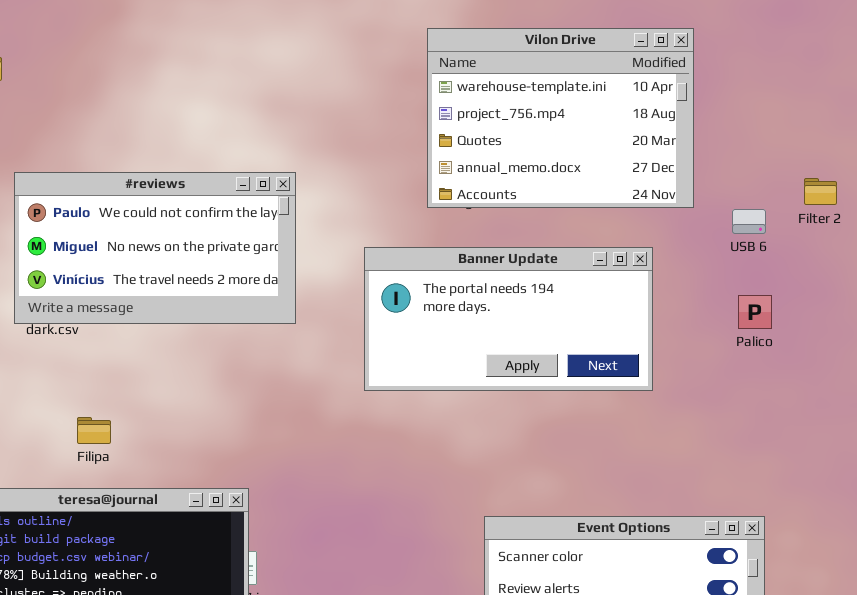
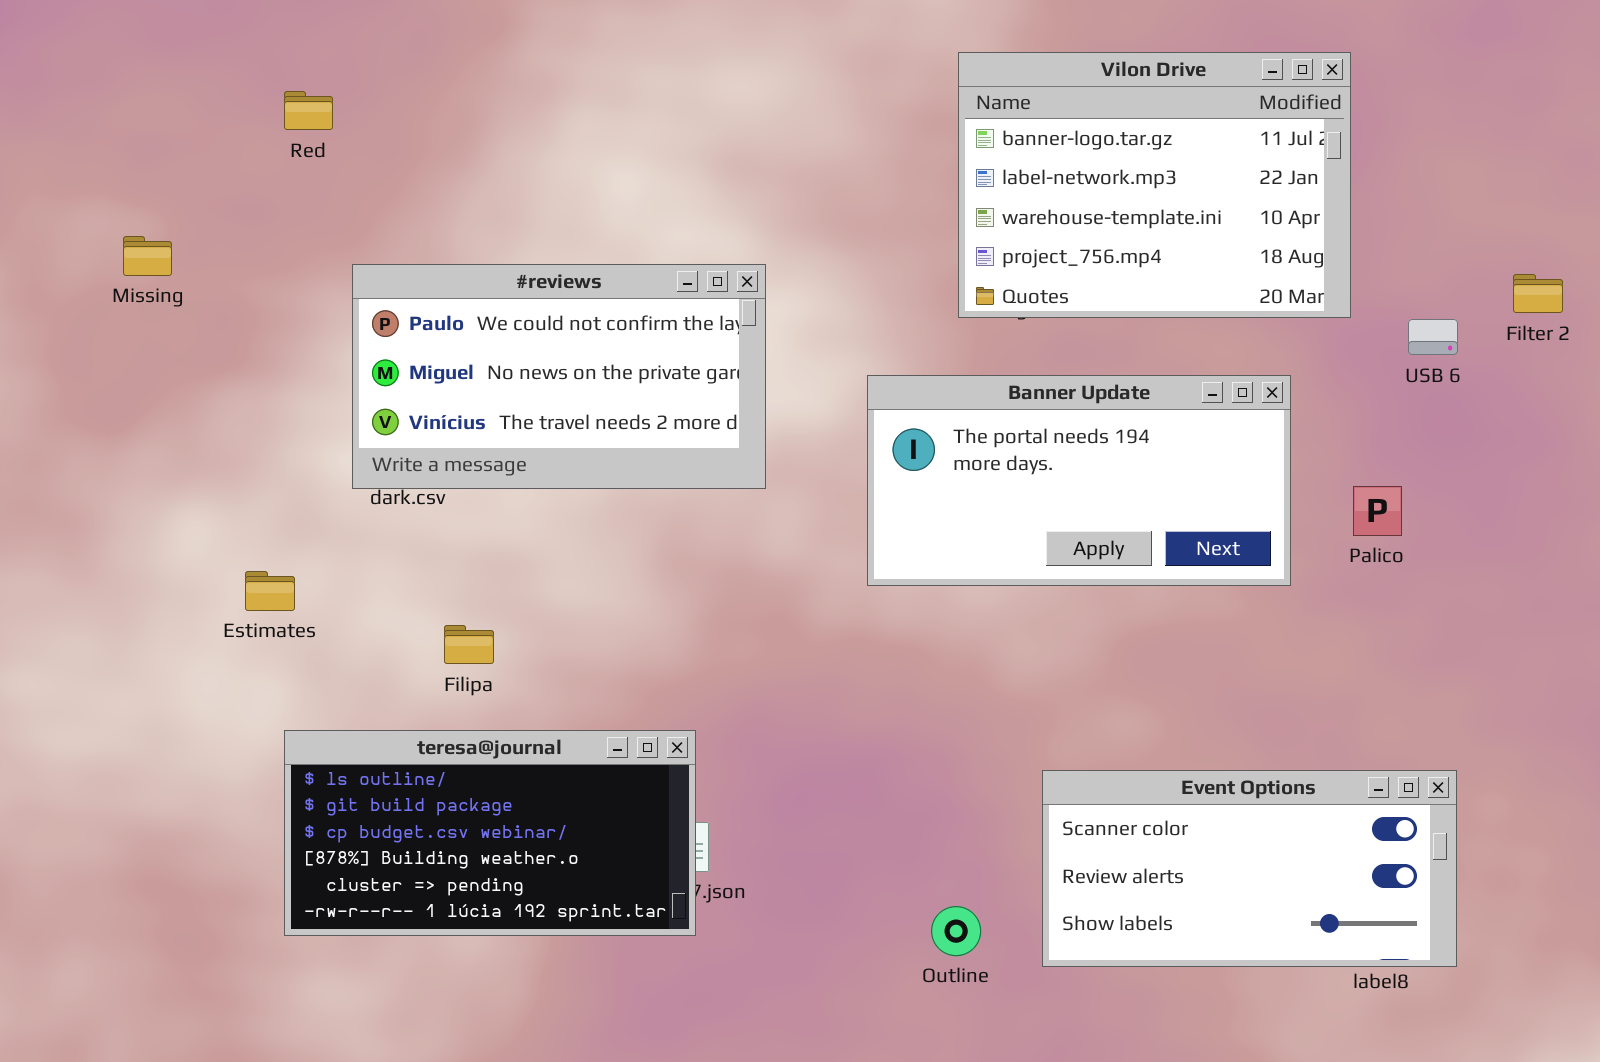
Vilon Drive: [427,28,694,208] -> [958,52,1351,318], scrolled up 2 rows
Palico: [738,295,772,329] -> [1353,486,1402,536], moved

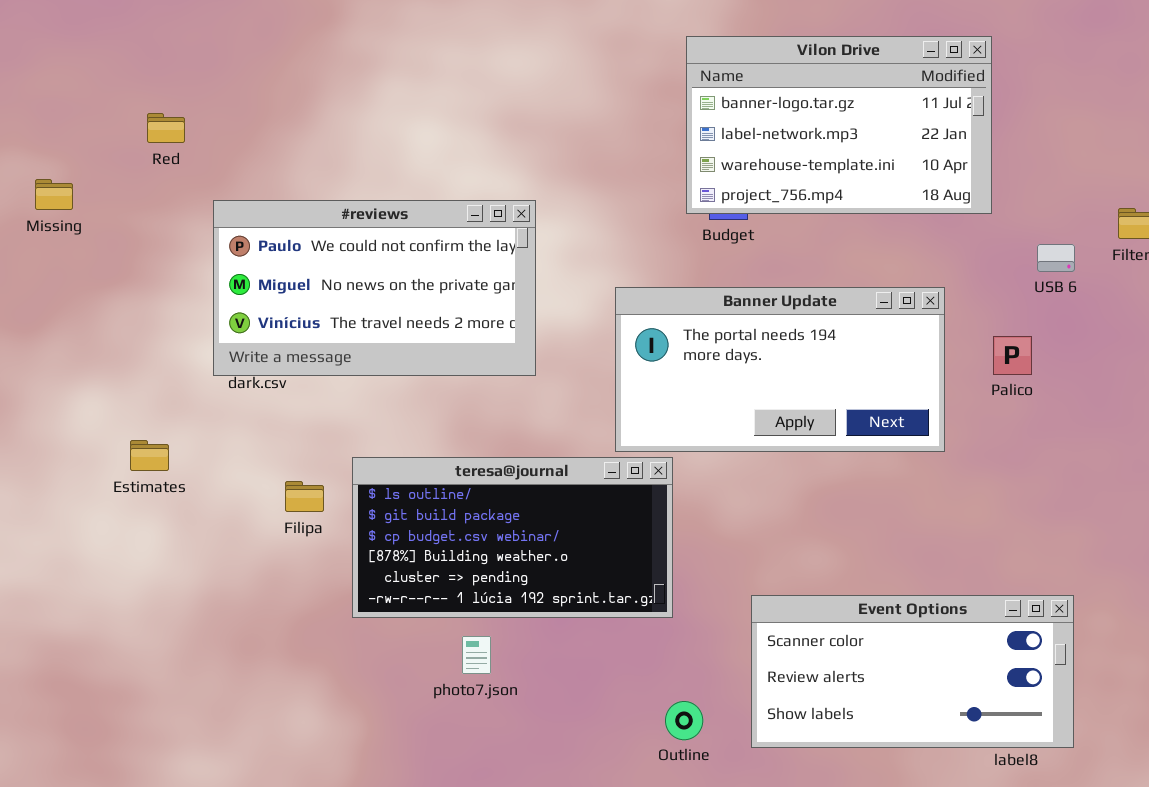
Vilon Drive: [958,52,1351,318] -> [686,36,992,214], resized
Red: [284,91,333,130] -> [147,113,185,143], moved
Palico: [1353,486,1402,536] -> [993,336,1032,375], moved
teresa@journal: [284,730,696,936] -> [352,457,673,618], moved

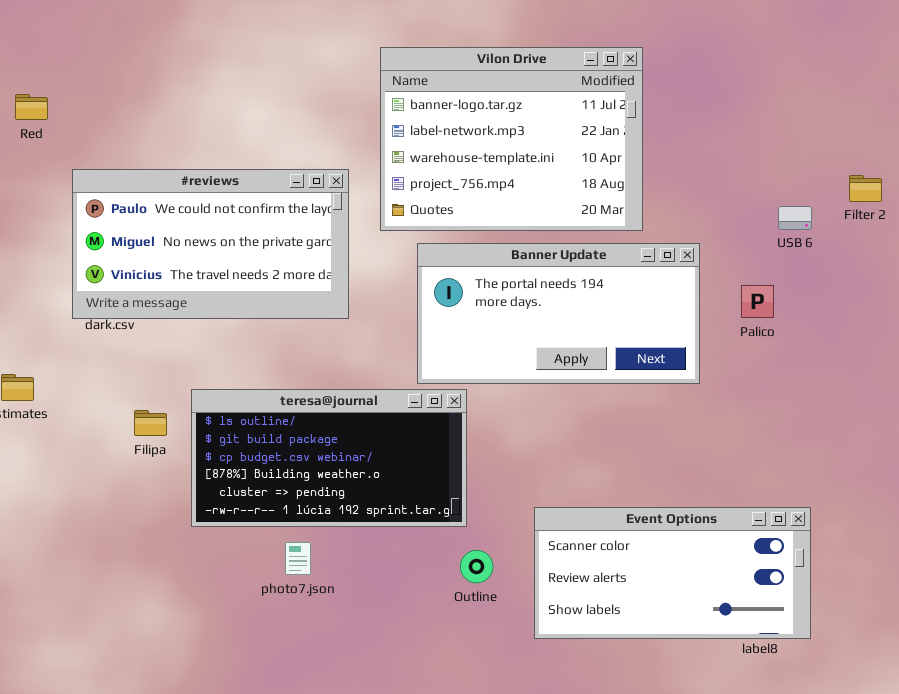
Vilon Drive: [686,36,992,214] -> [380,47,643,231], moved, resized
Outline: [665,701,703,740] -> [460,550,493,583], moved

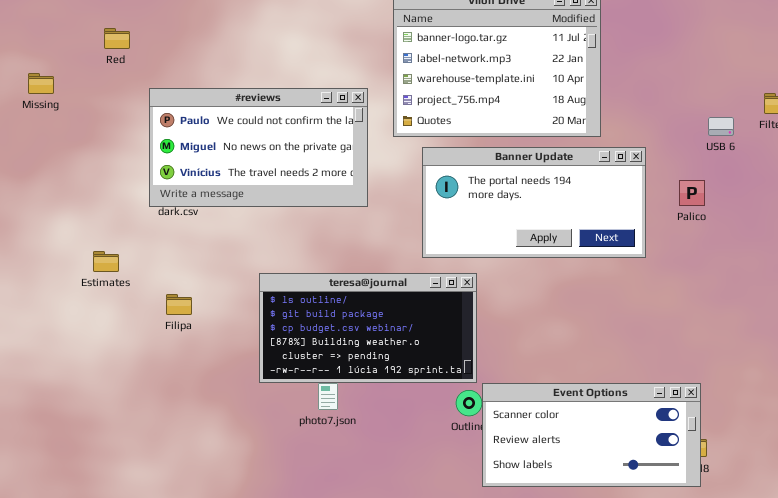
teresa@journal: [191,389,467,527] -> [259,273,477,383], moved
Filipa: [134,410,167,436] -> [166,294,192,315], moved
Event Options: [534,507,811,639] -> [482,383,701,487], moved

